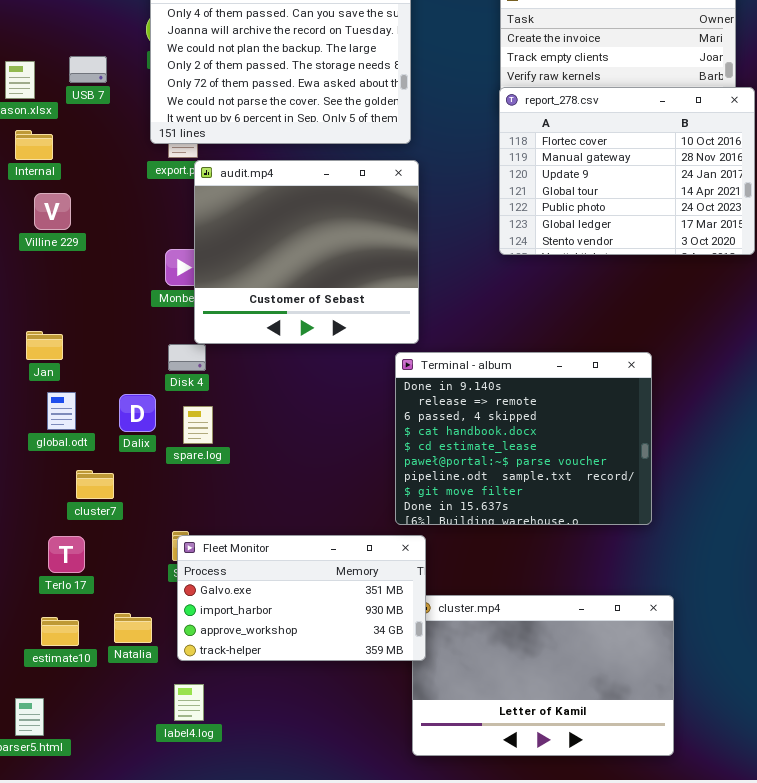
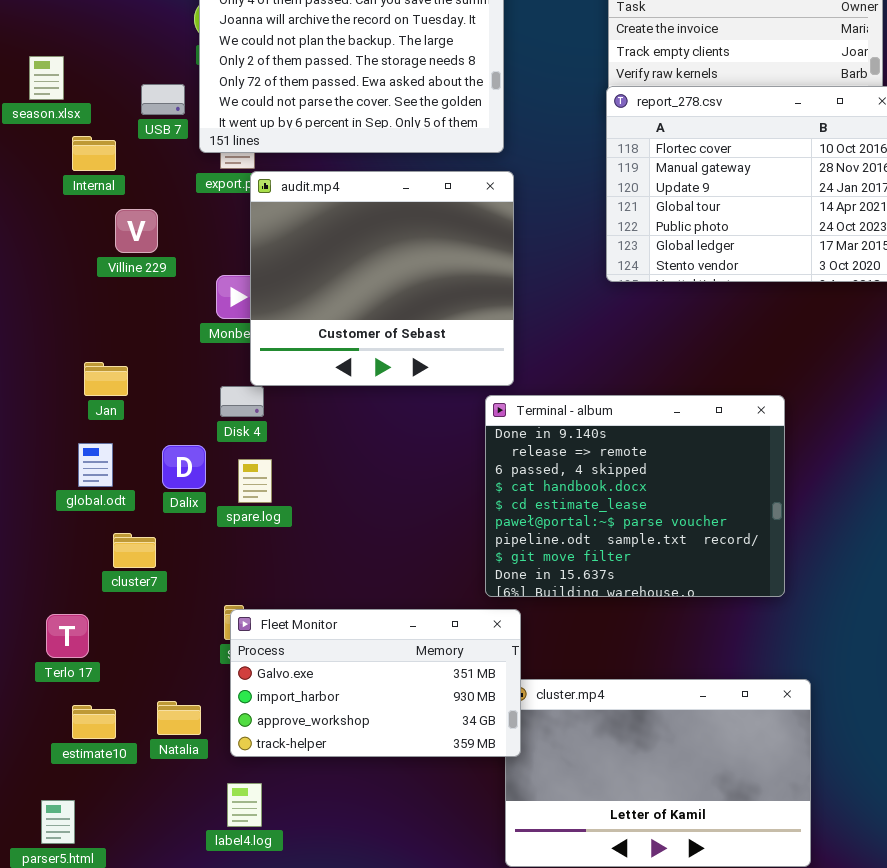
USB 7: [69,56,107,83] -> [141,84,185,115], moved
Internal: [15,130,53,160] -> [72,136,116,171], moved
Villine 229: [34,193,71,230] -> [115,209,158,253], moved
Jan: [26,331,63,360] -> [84,362,128,396], moved
Terlo 17: [48,536,85,573] -> [46,614,89,658], moved

